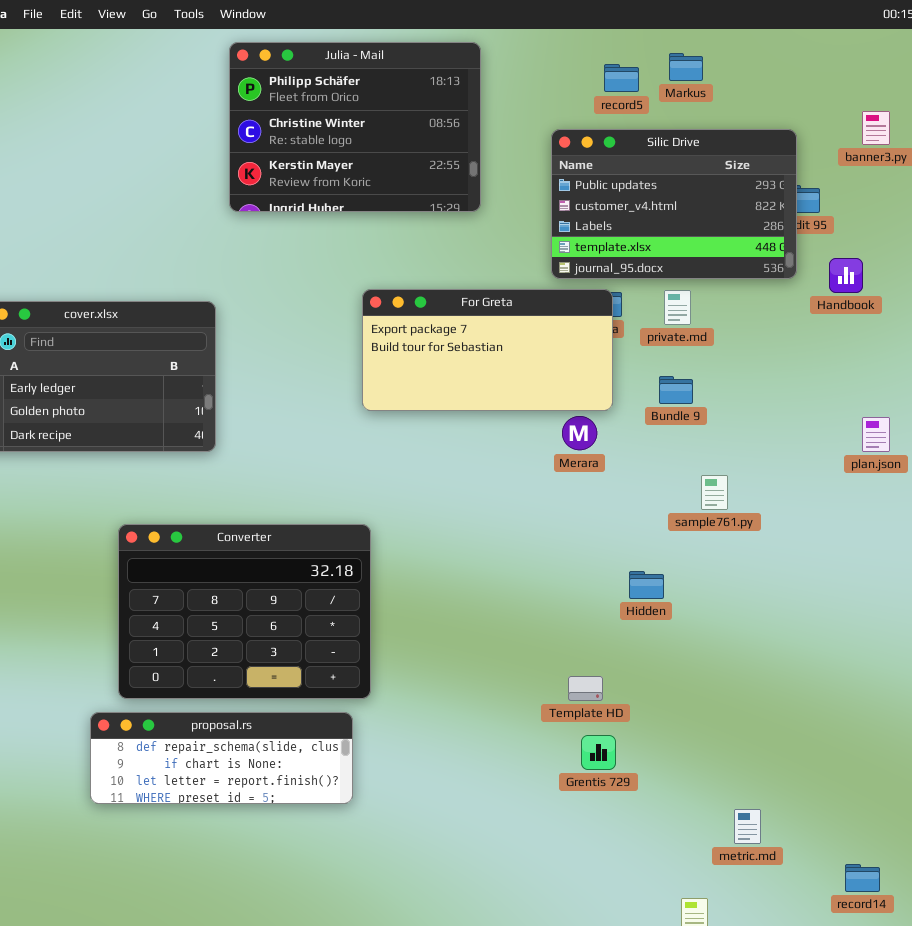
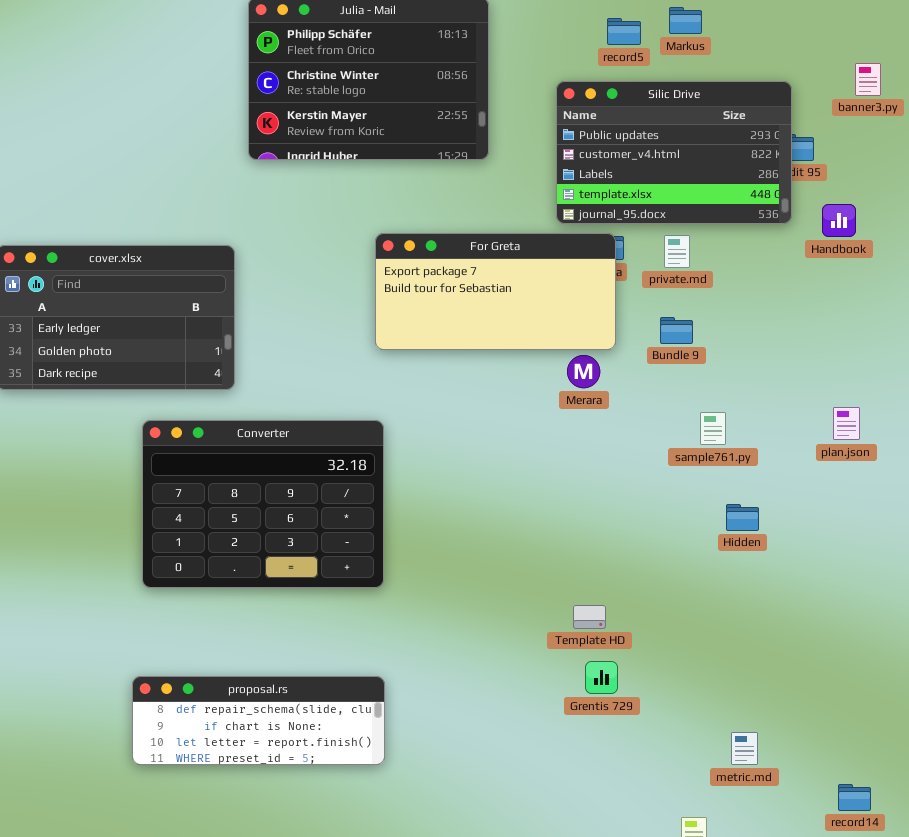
plan.json: [862,417,890,452] -> [833,407,860,440], moved
Converter: [118,524,371,699] -> [142,420,384,588], moved
Hidden: [629,571,664,599] -> [726,504,759,531], moved
proposal.rs: [90,712,353,804] -> [132,676,385,765], moved

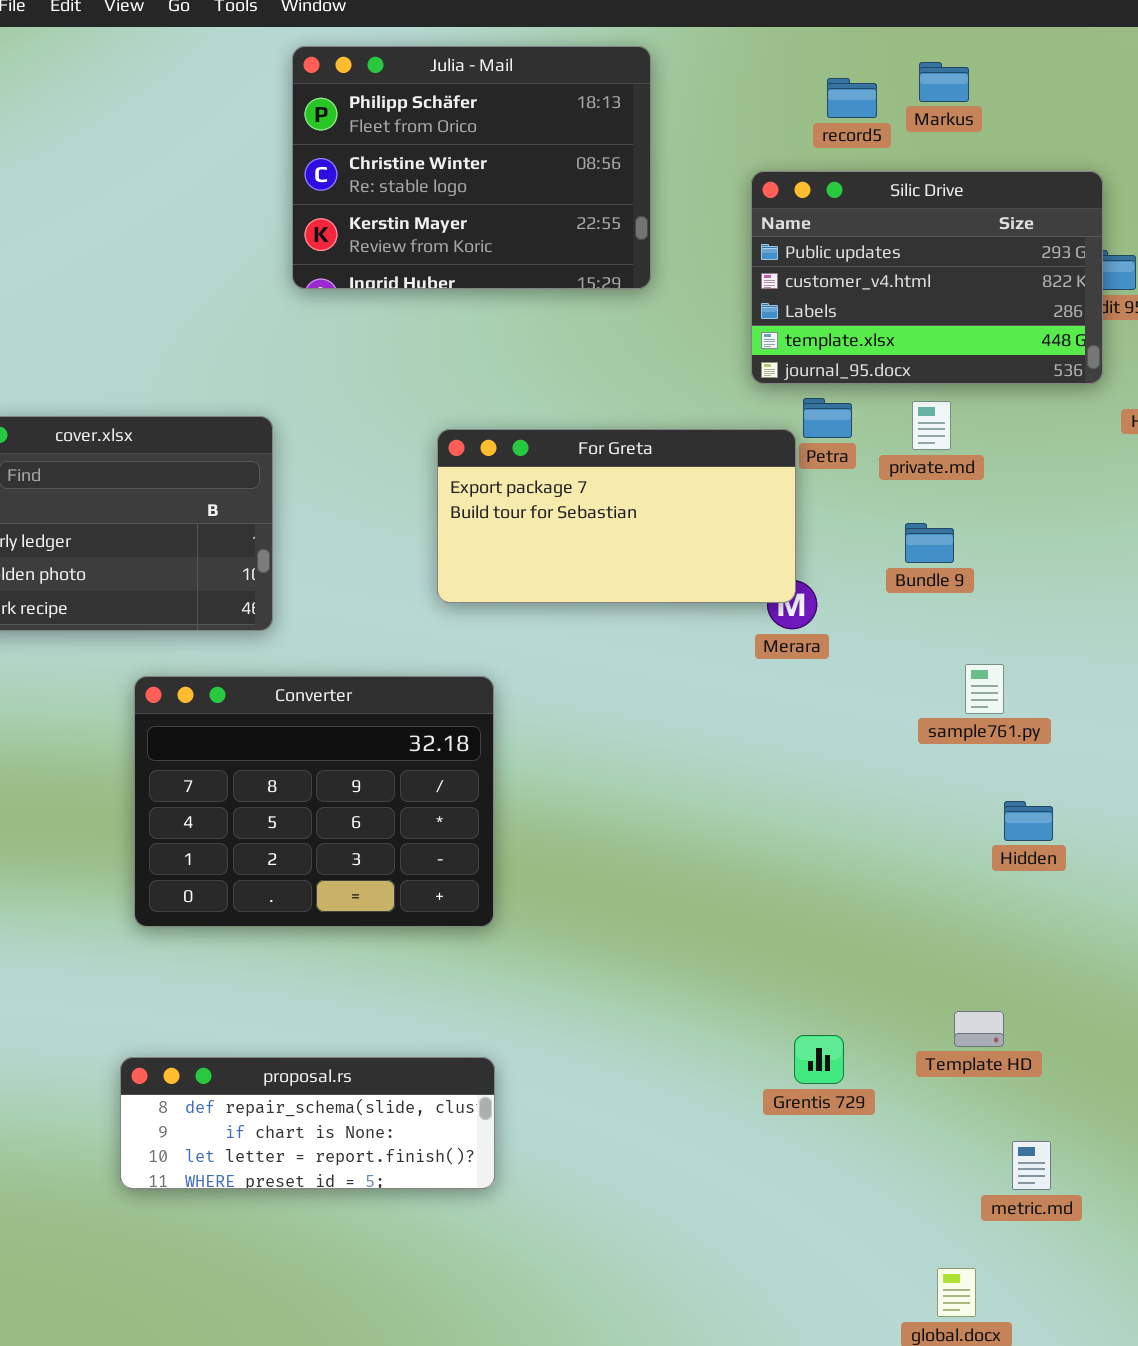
For Greta: [375,233,616,350] -> [437,429,796,603], moved
Template HD: [573,605,606,629] -> [954,1011,1004,1047], moved

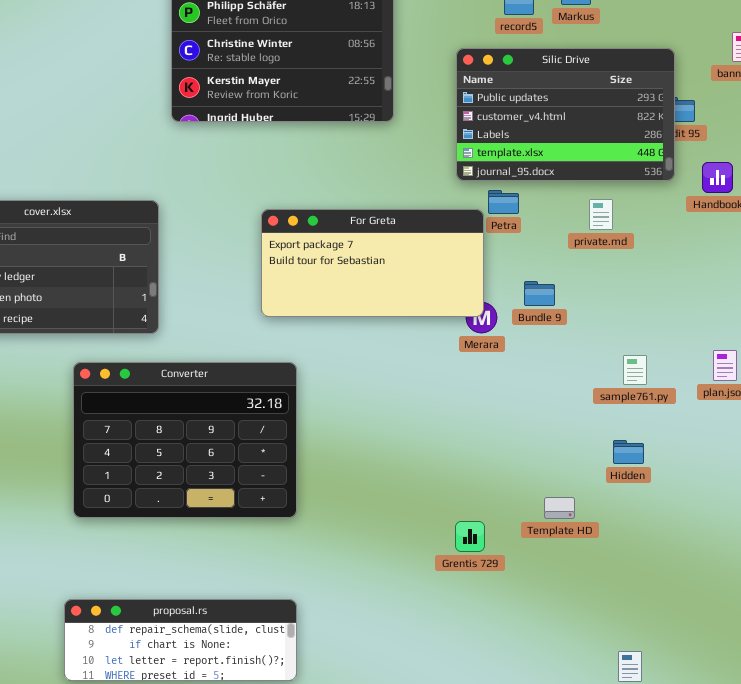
private.md: [912,401,951,450] -> [589,199,613,230], moved
Bundle 9: [905,523,954,563] -> [524,281,555,306], moved
sample761.py: [965,664,1004,714] -> [623,355,647,385], moved
Template HD: [954,1011,1004,1047] -> [544,497,575,519], moved
Grentis 729: [794,1035,844,1084] -> [455,521,485,552], moved

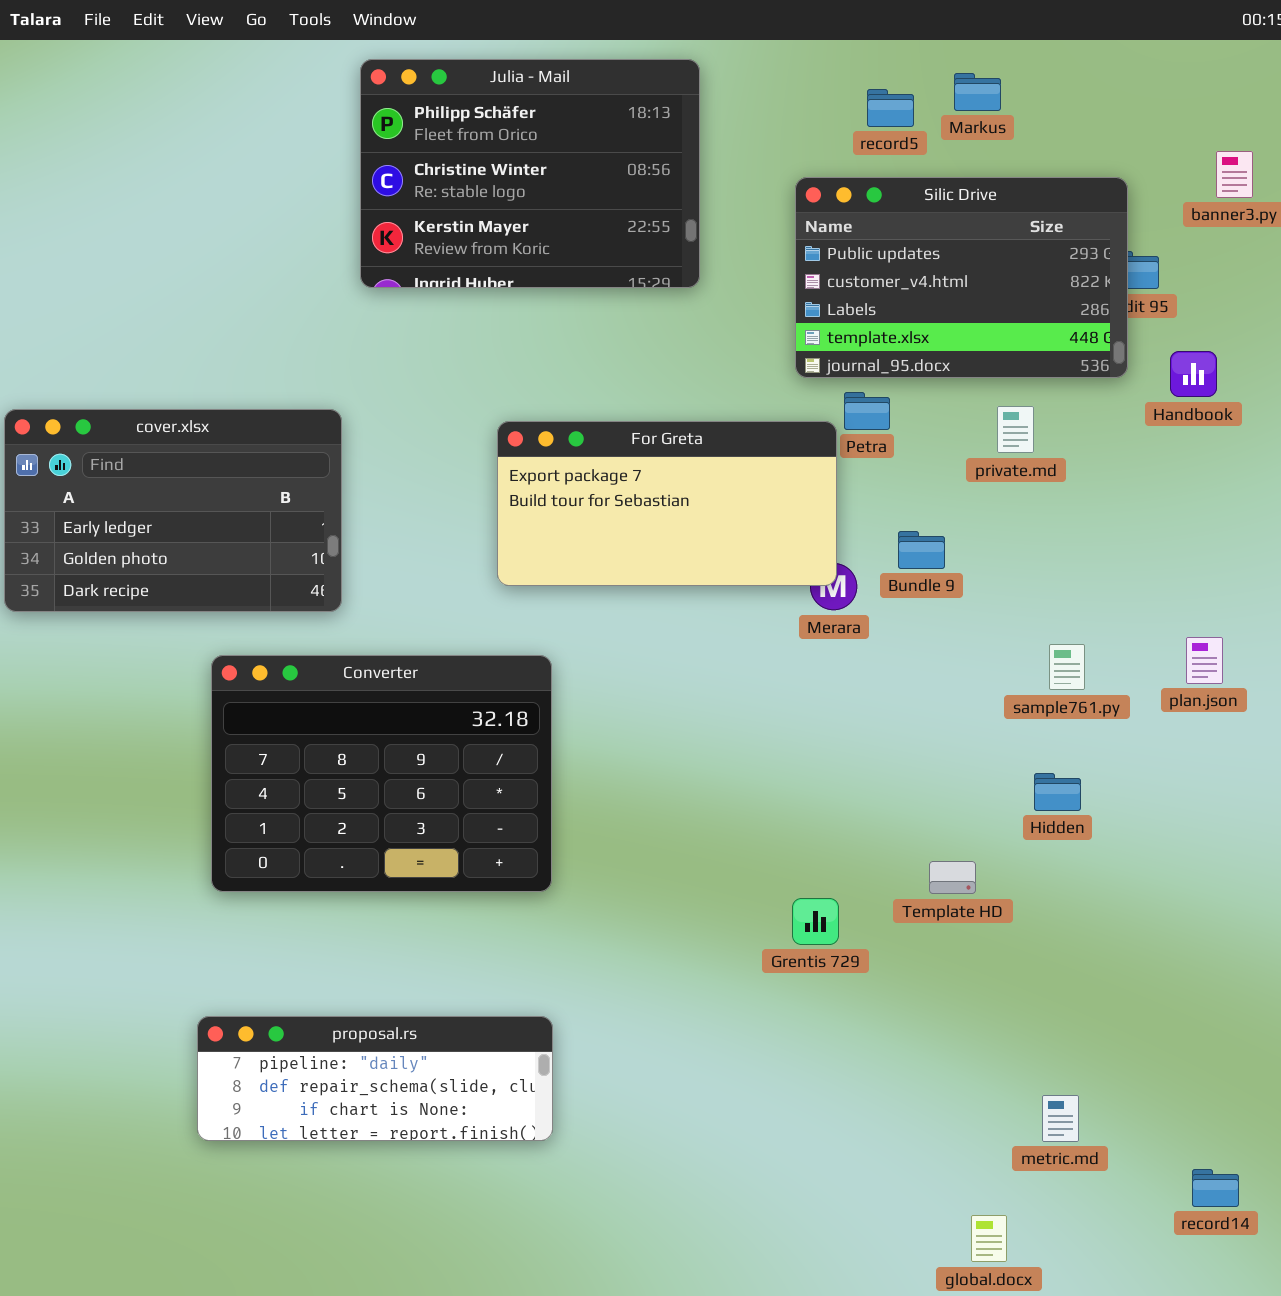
proposal.rs: [64,599,297,681] -> [197,1016,553,1141], scrolled up 1 row

